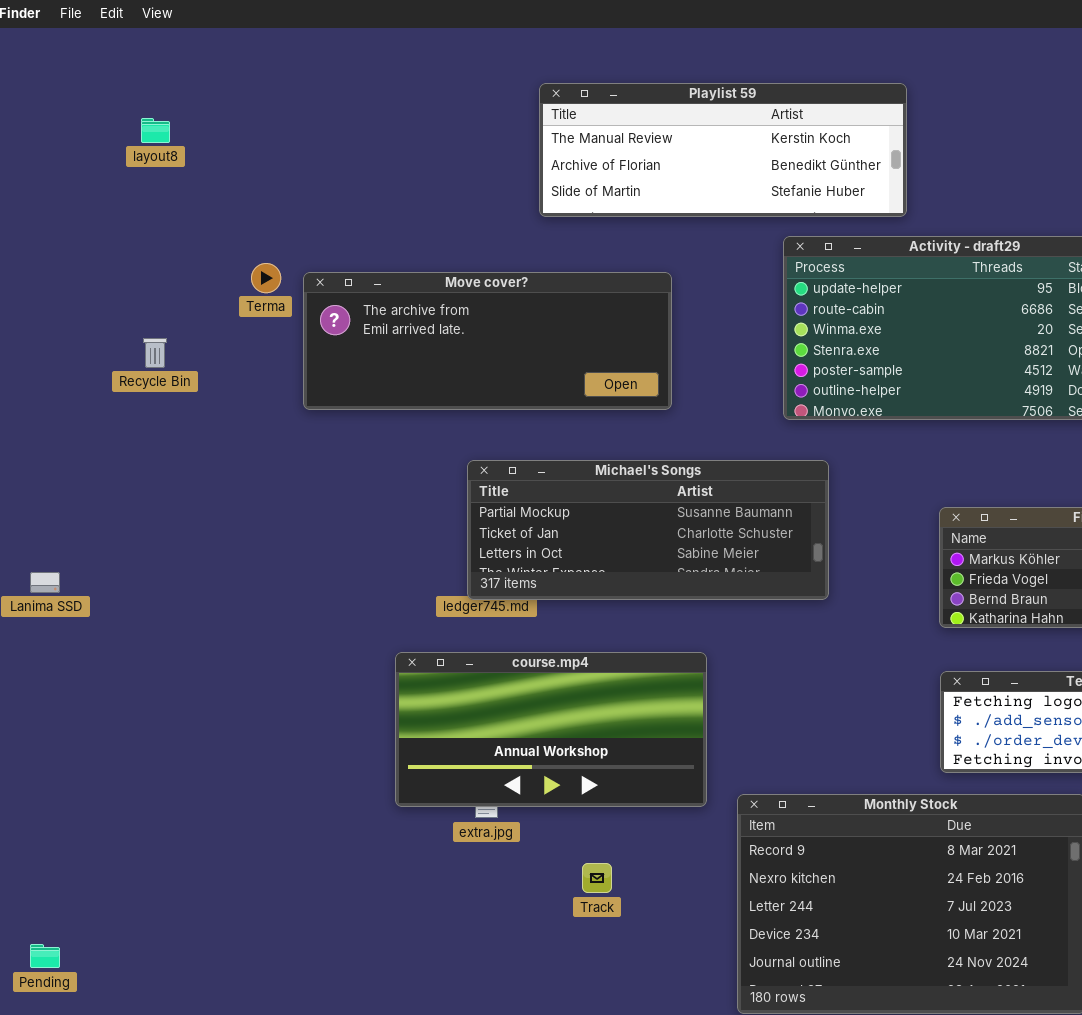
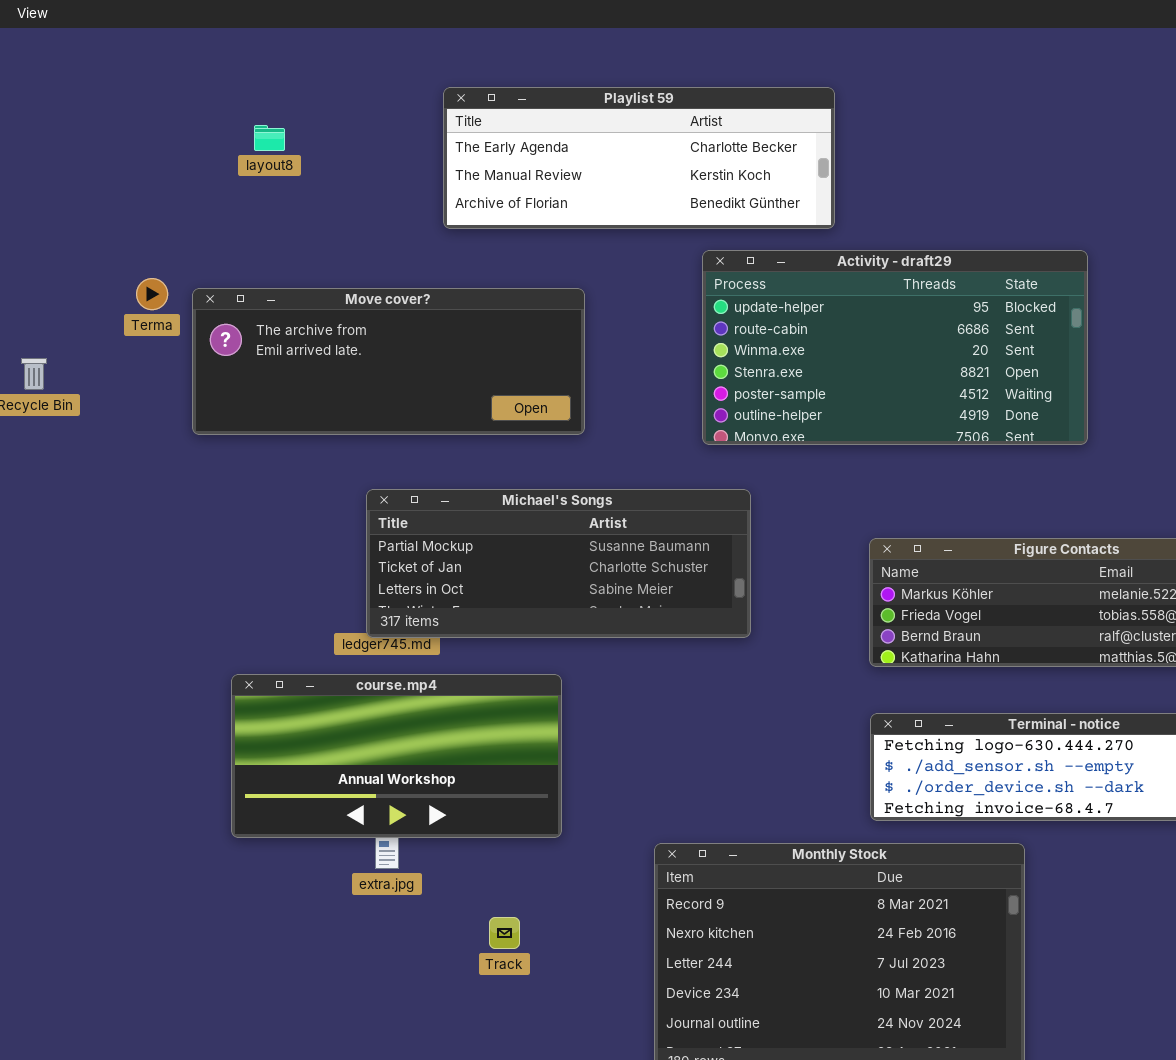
Playlist 59: [539,83,907,217] -> [443,87,835,229], scrolled up 1 row
layout8: [141,118,170,143] -> [254,125,285,151], moved
course.mp4: [395,652,707,807] -> [231,674,562,838], moved

